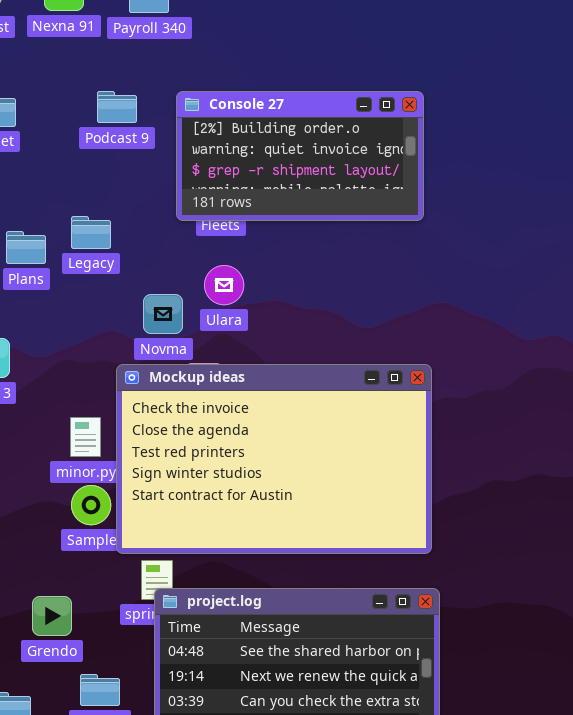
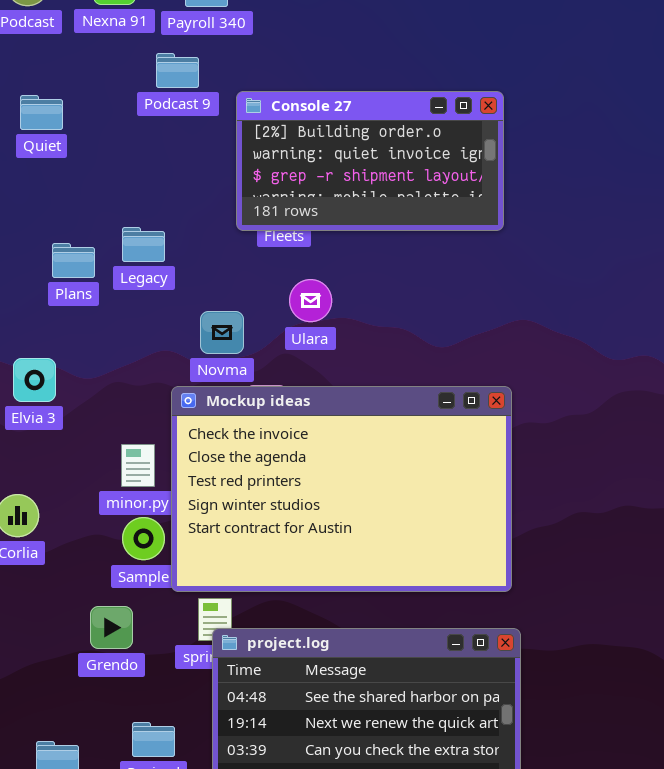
Podcast 9: [97,91,137,123] -> [156,53,199,88], moved
Ulara: [204,265,244,305] -> [289,279,332,322], moved
Grendo: [32,596,72,636] -> [90,606,133,649], moved

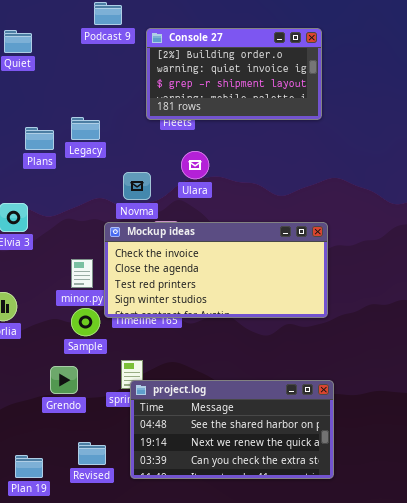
Mockup ideas: [171,386,512,592] -> [104,222,328,318], resized

